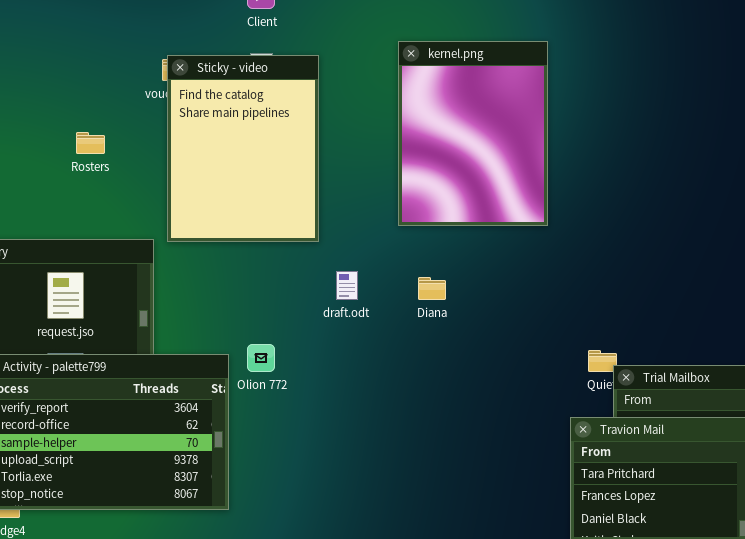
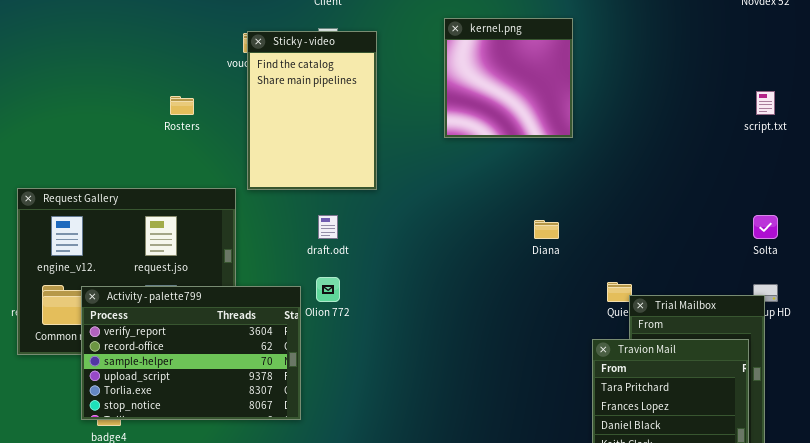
kernel.png: [398,41,548,226] -> [444,18,573,138], resized
draft.odt: [336,271,358,300] -> [318,215,338,239], moved
Diana: [418,277,446,300] -> [534,220,559,239], moved

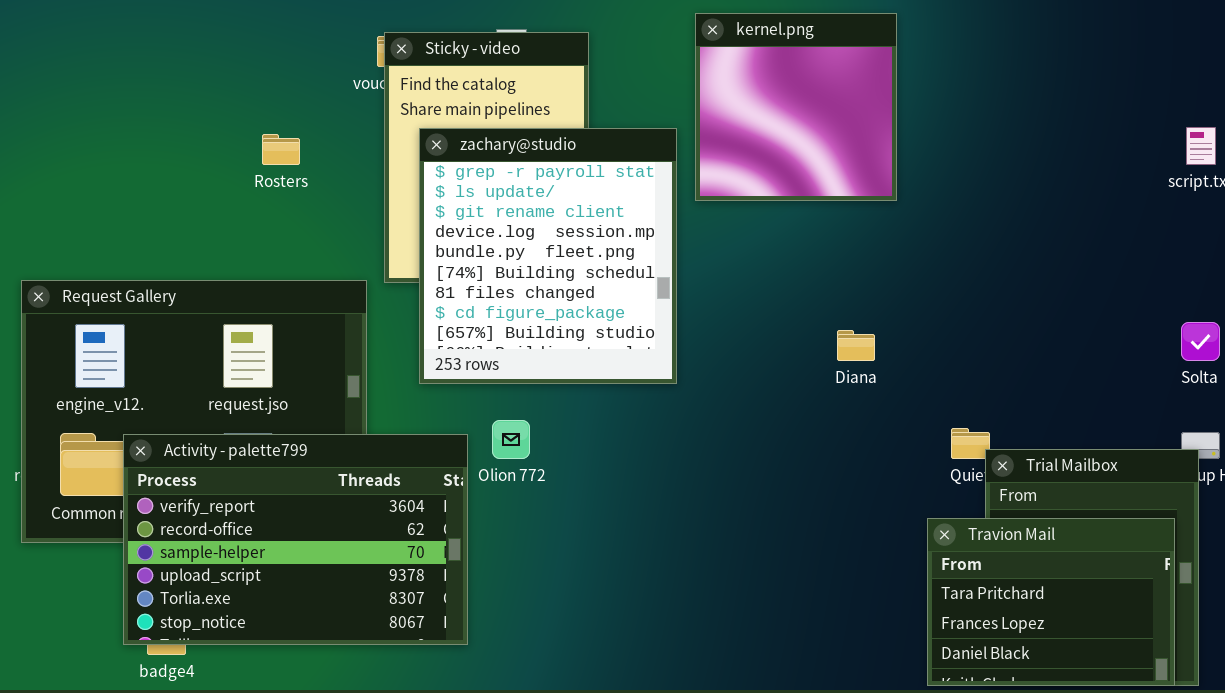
zachary@studio: none -> [419,128,677,384], opened

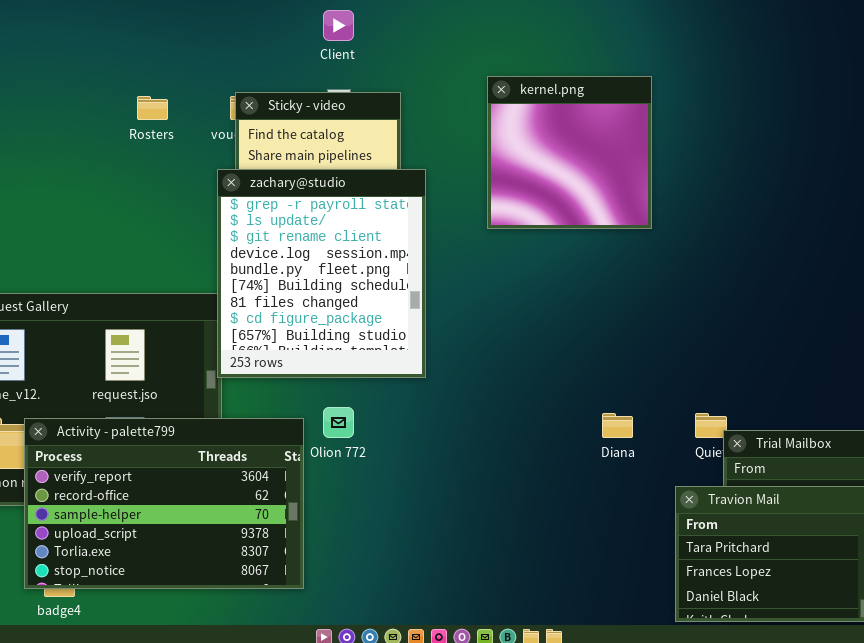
zachary@studio: [419,128,677,384] -> [217,169,426,378], moved
Rosters: [262,134,300,165] -> [137,96,168,120], moved
Diana: [837,330,875,361] -> [602,413,633,438], moved

